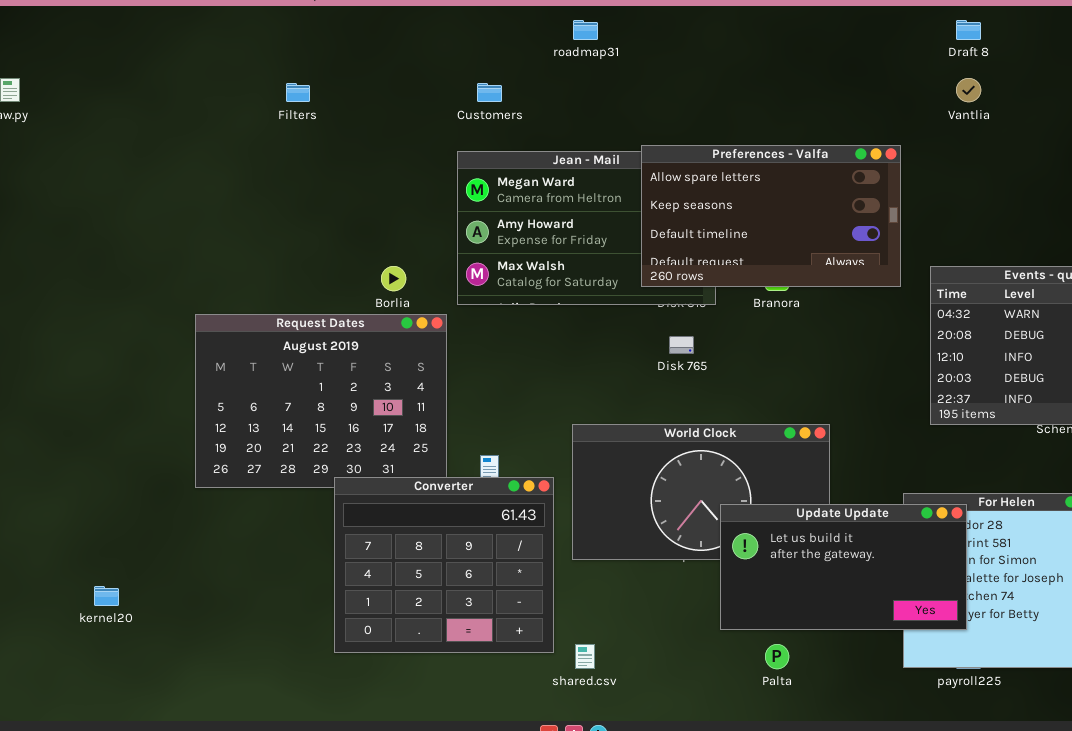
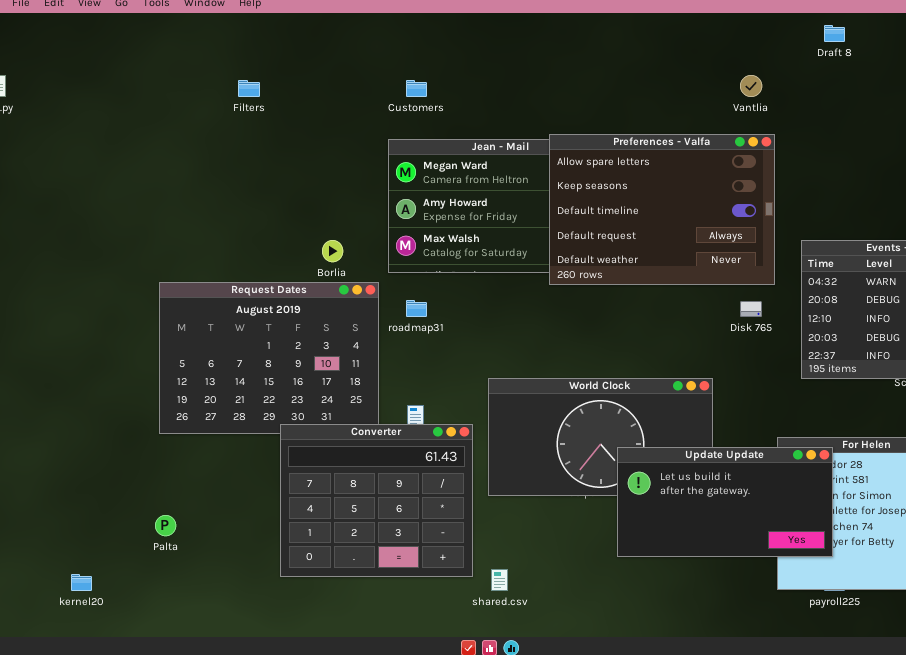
roadmap31: [573,20,598,40] -> [406,300,427,317], moved
Vantlia: [956,78,981,102] -> [740,75,762,97], moved
Preferences - Valfa: [641,145,901,287] -> [549,134,775,285], resized
Disk 765: [669,336,694,354] -> [740,301,762,317], moved
kernel20: [94,586,119,606] -> [71,574,92,591], moved
Palta: [765,644,789,669] -> [155,515,176,536], moved

